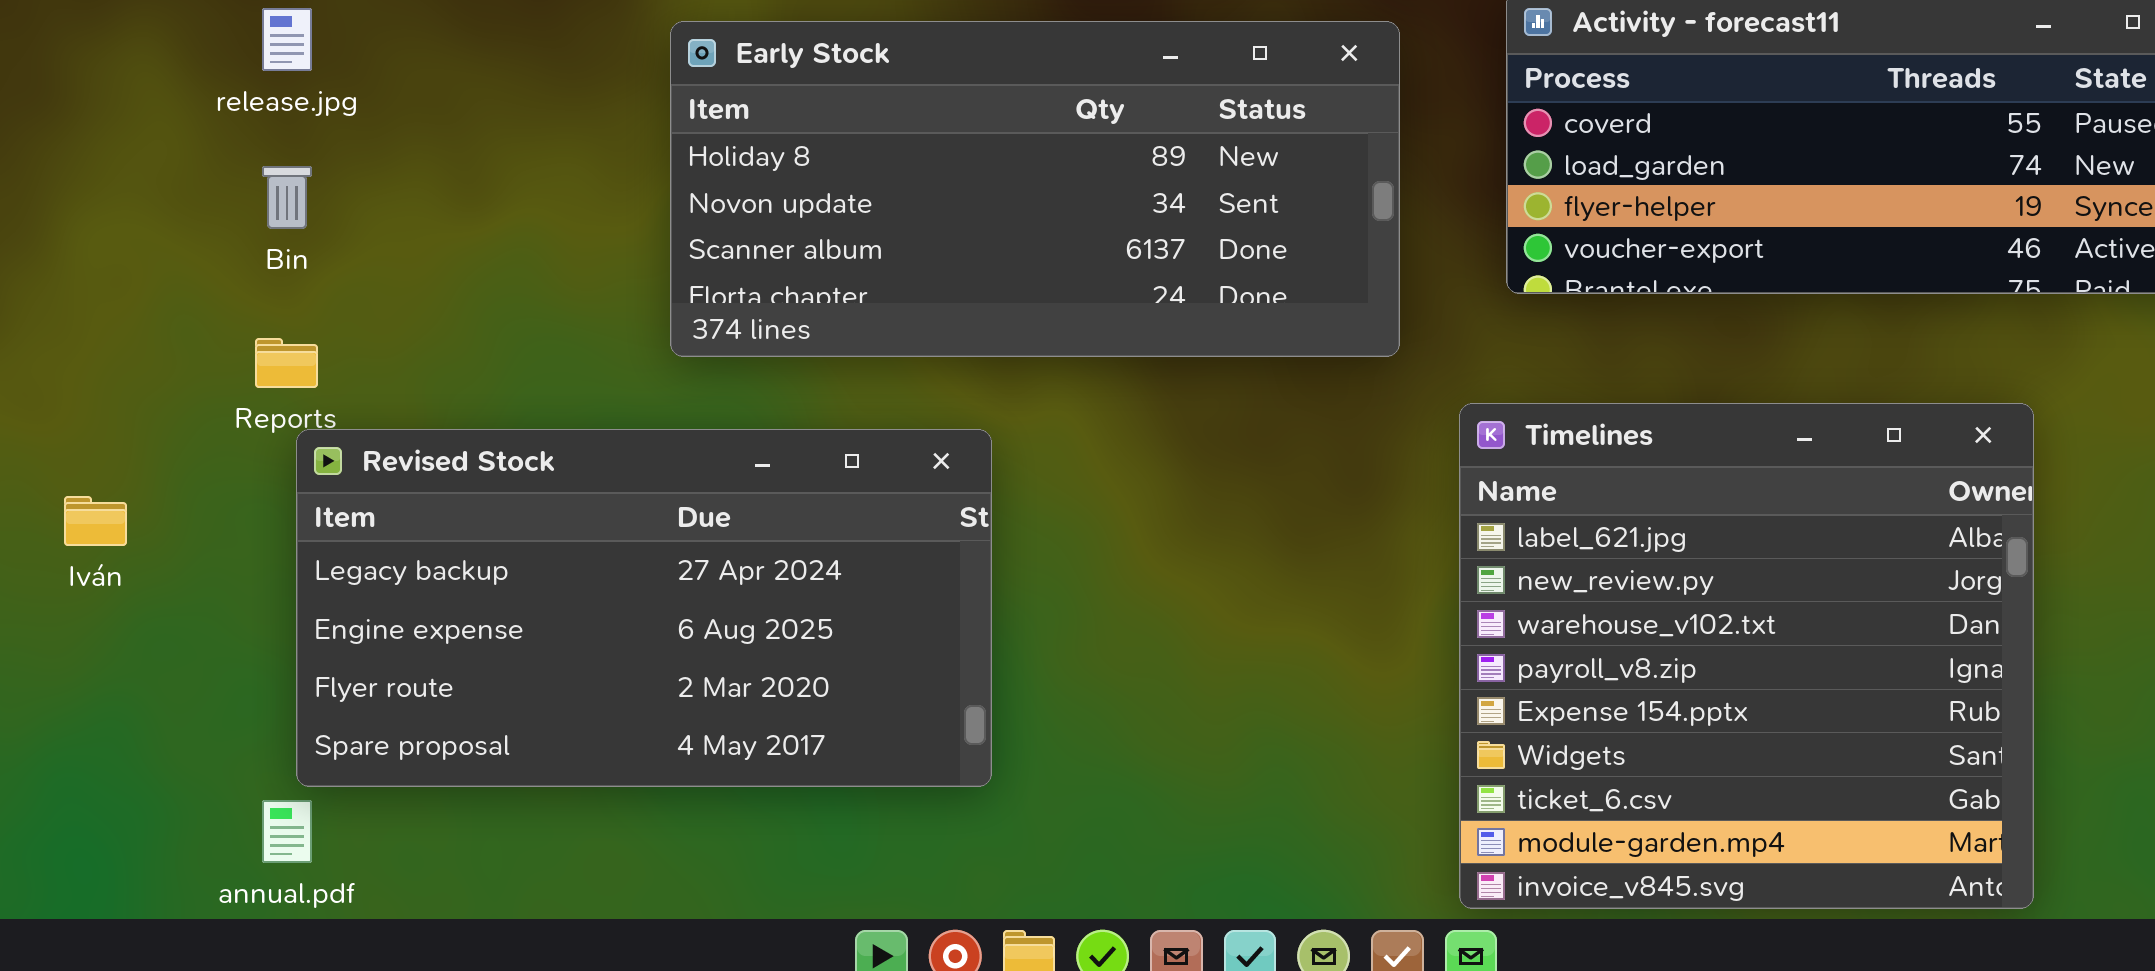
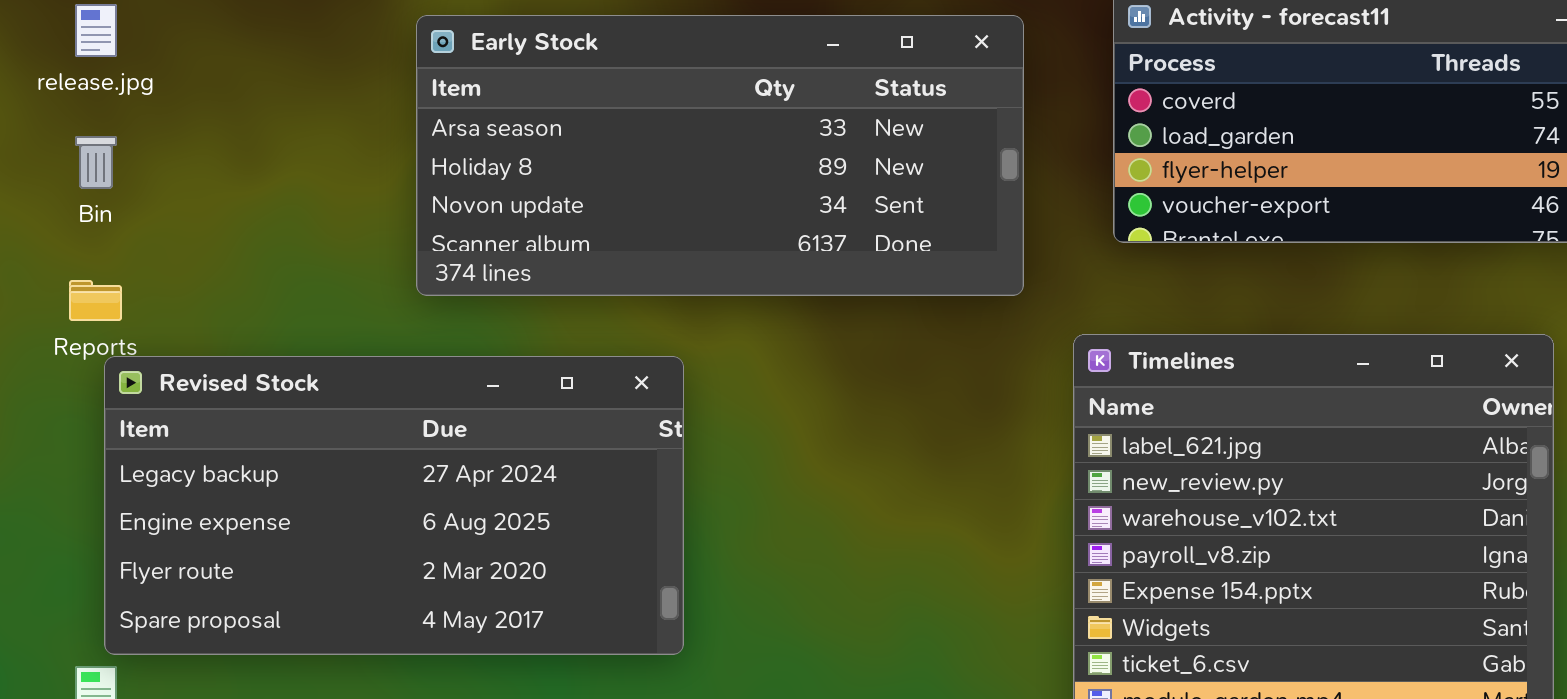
Early Stock: [670,21,1400,357] -> [416,15,1024,296], scrolled up 1 row

